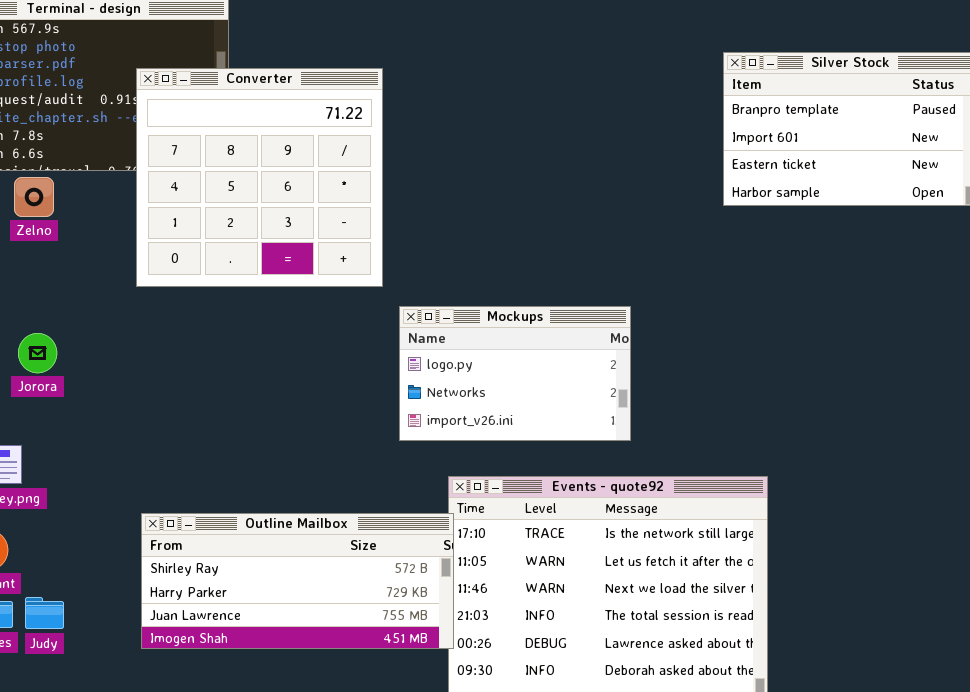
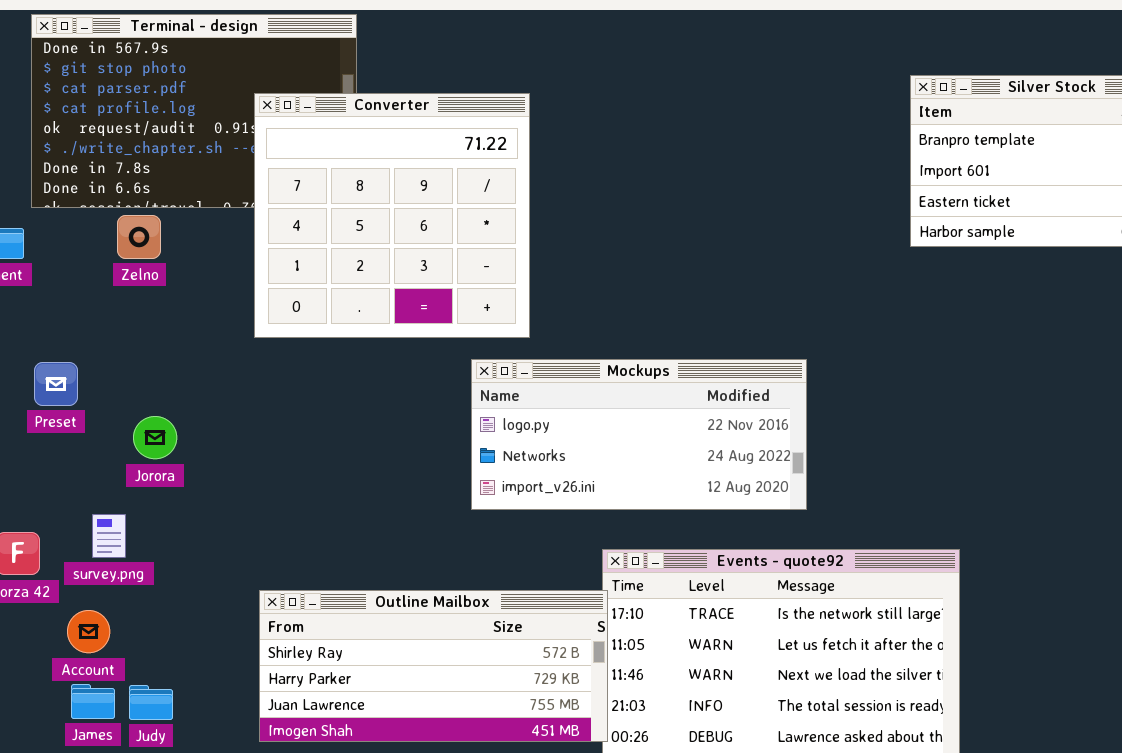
Mockups: [399,306,631,441] -> [471,359,807,510], resized
Jorora: [18,333,57,373] -> [133,416,177,459], moved

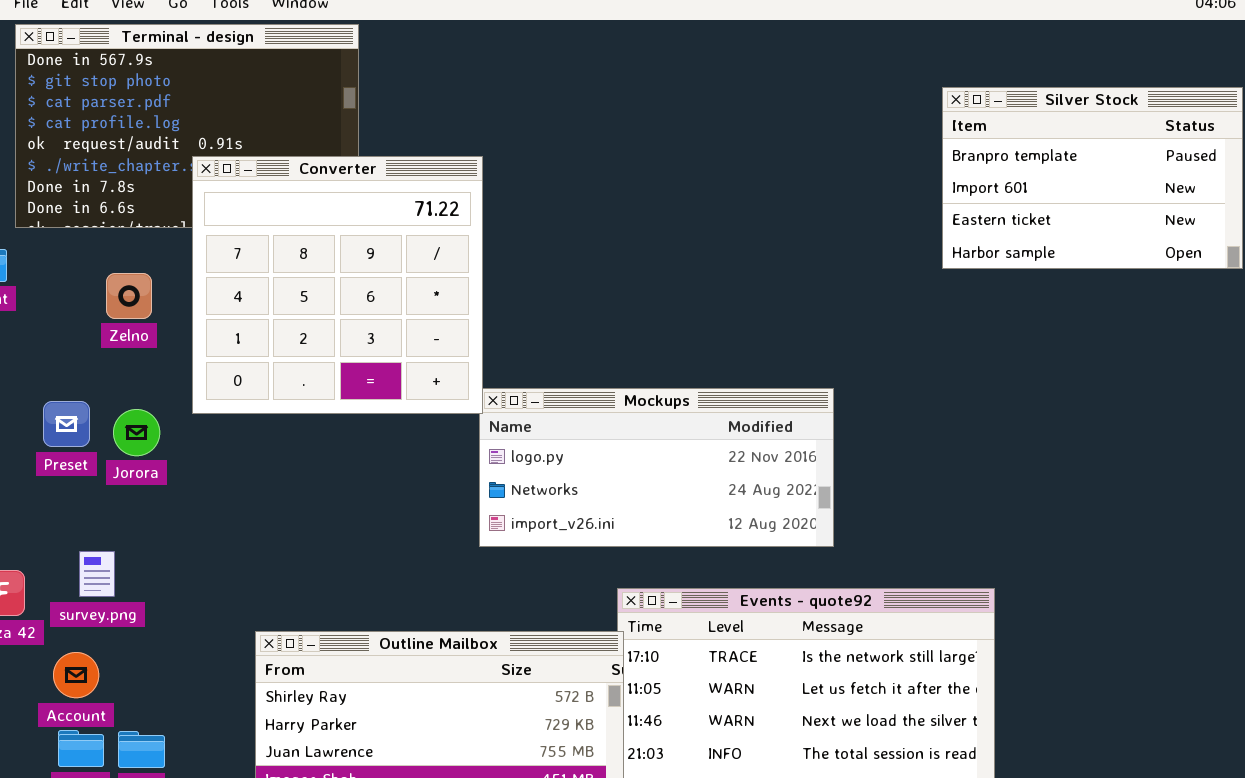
Converter: [254,93,530,338] -> [192,156,483,414], moved
Zelno: [117,215,161,259] -> [106,273,152,319], moved
Preset: [34,362,78,406] -> [43,401,90,447], moved
Jorora: [133,416,177,459] -> [113,409,160,456], moved

